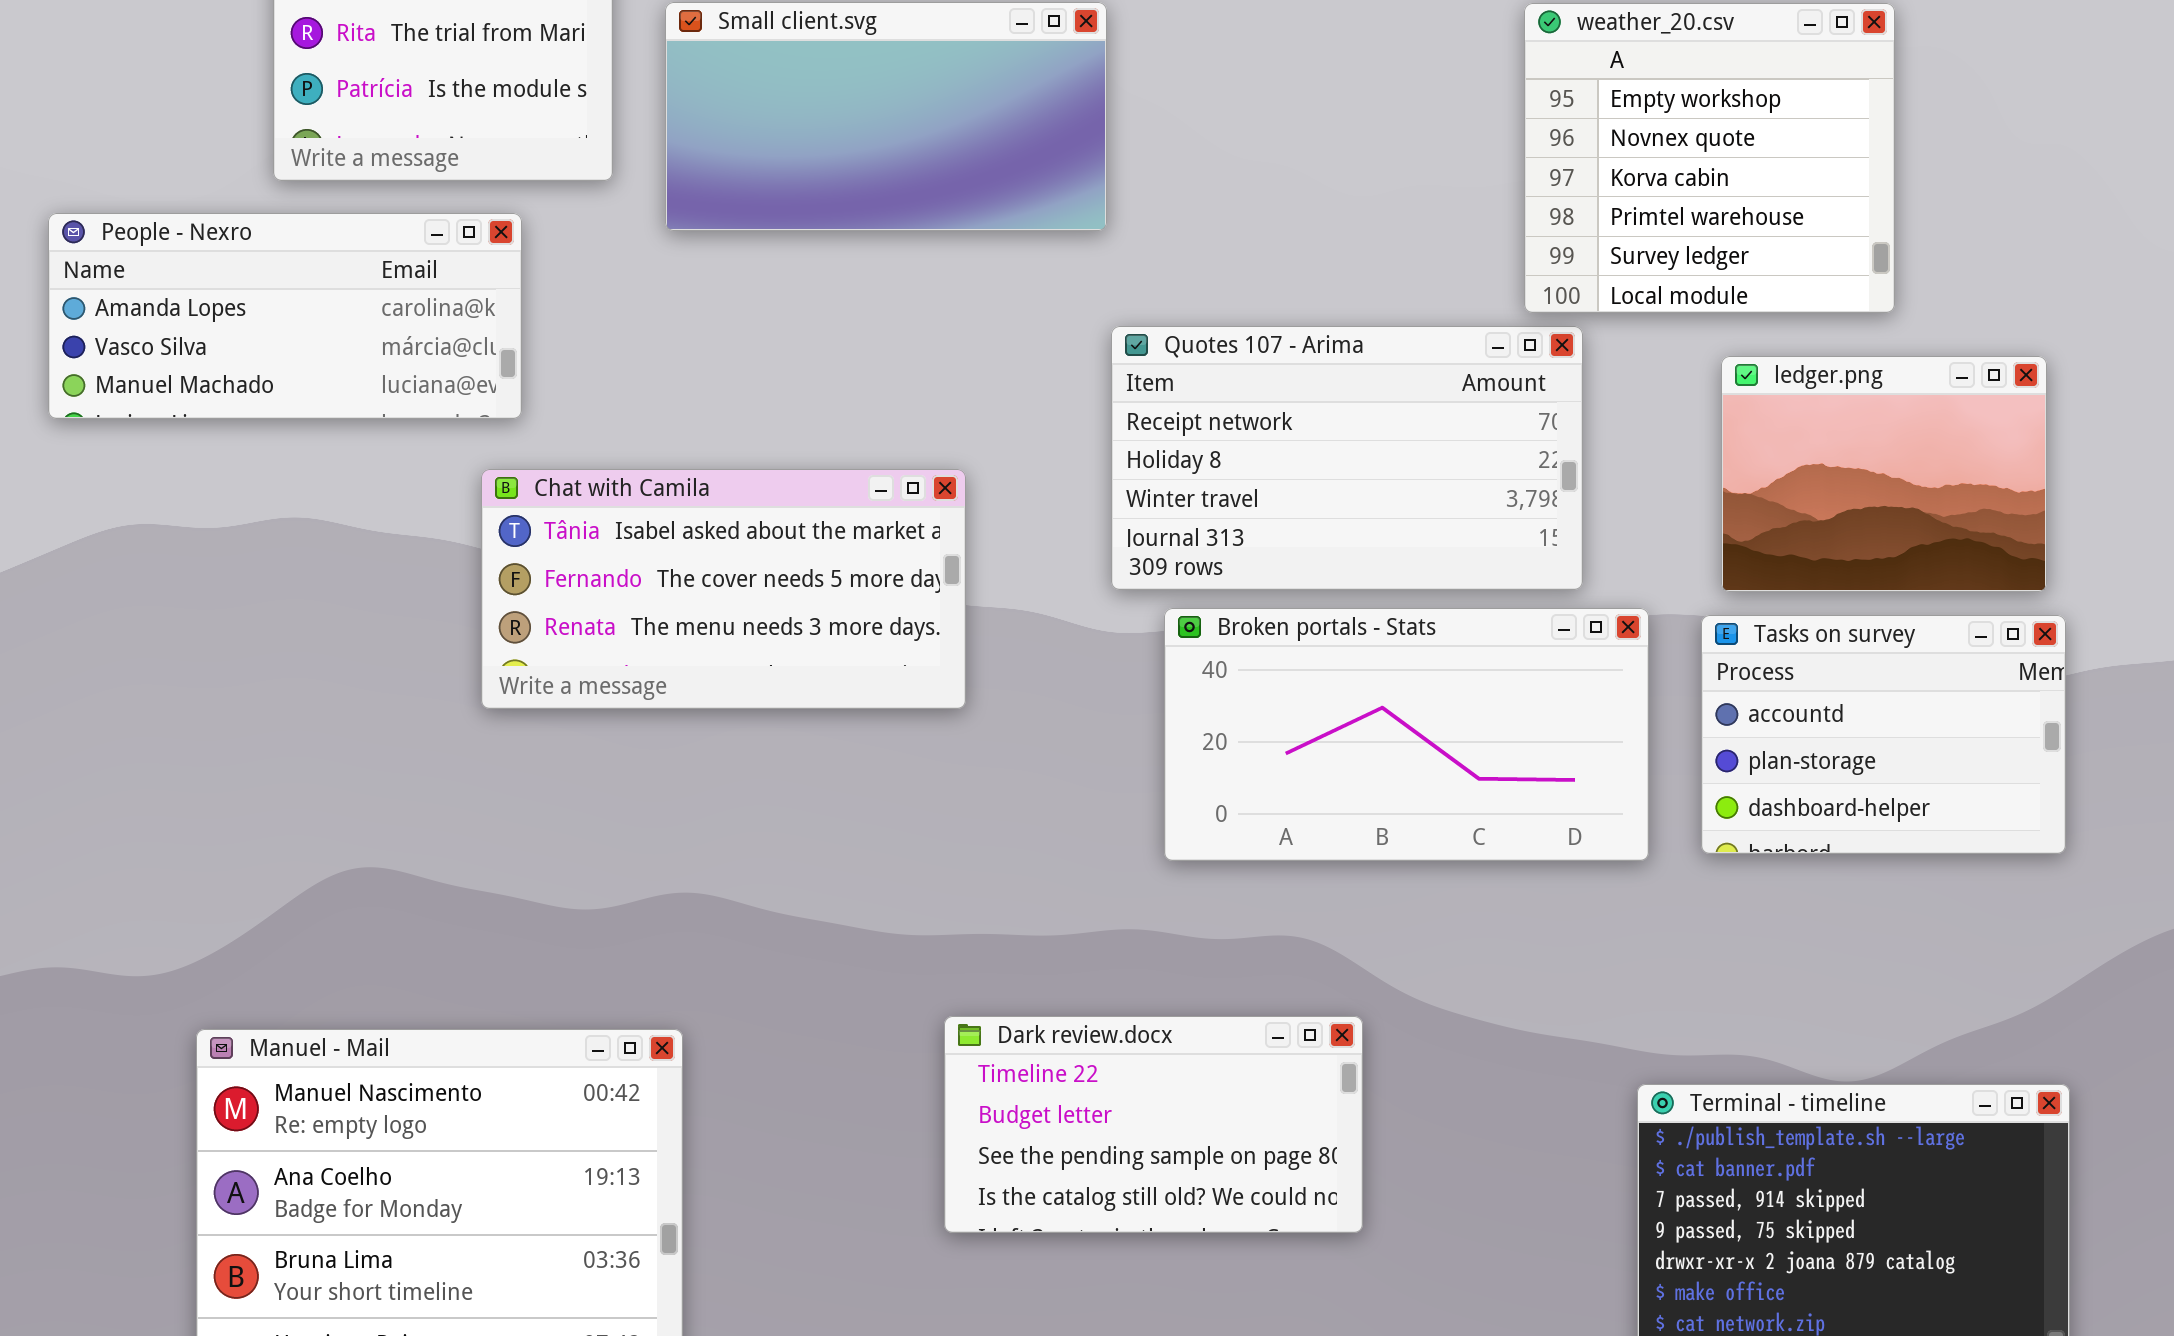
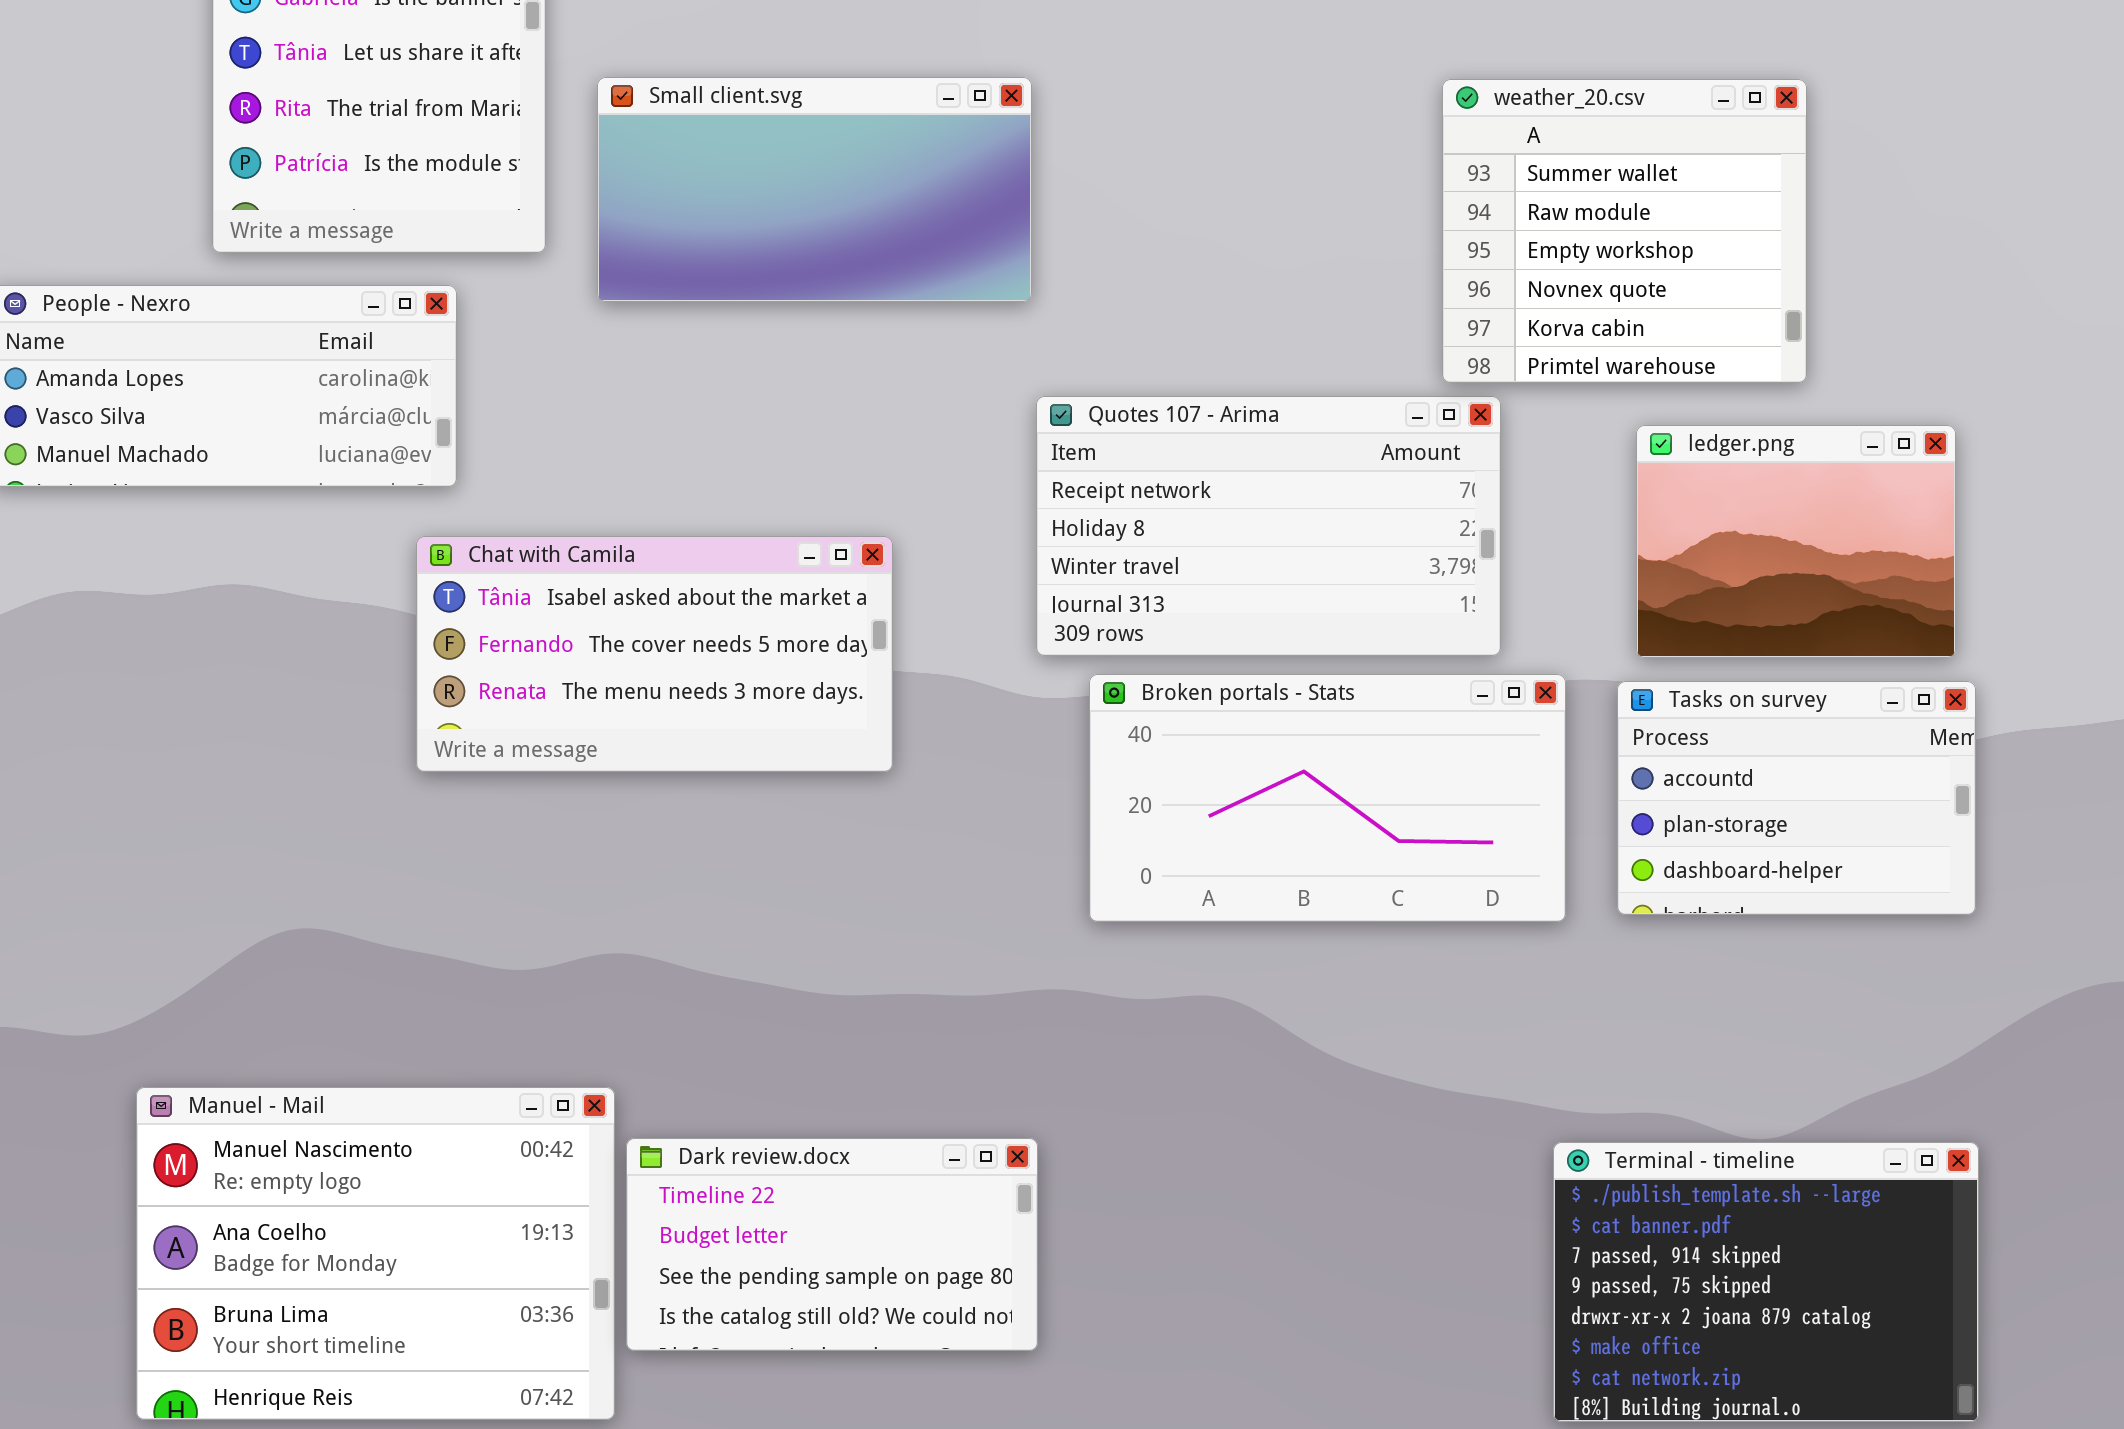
weather_20.csv: [1524,3,1895,313] -> [1442,79,1807,383], scrolled up 2 rows
Dark review.docx: [944,1016,1363,1233] -> [626,1138,1038,1351], moved

